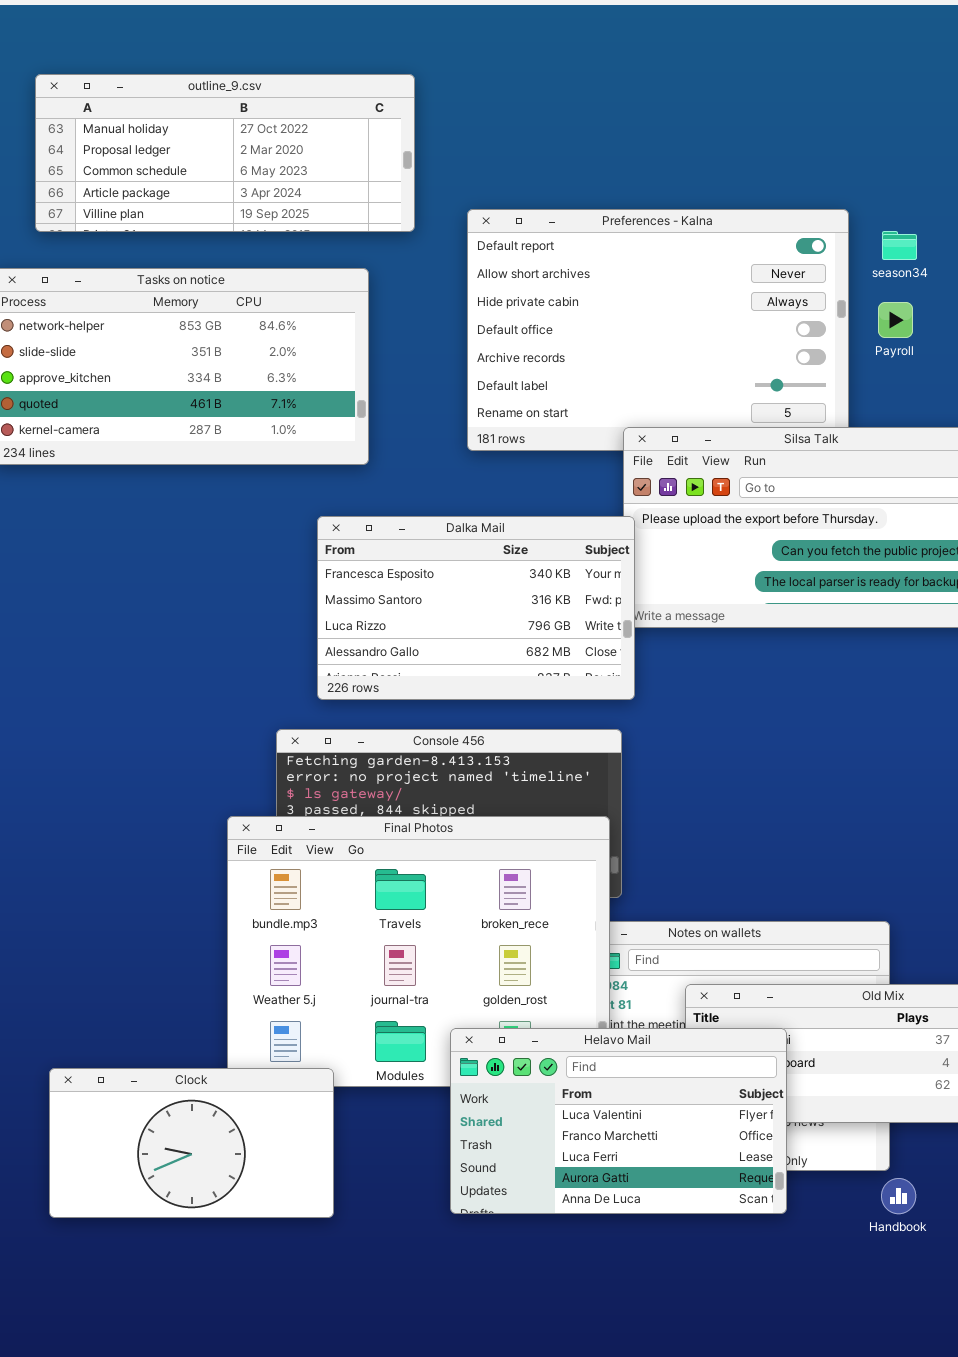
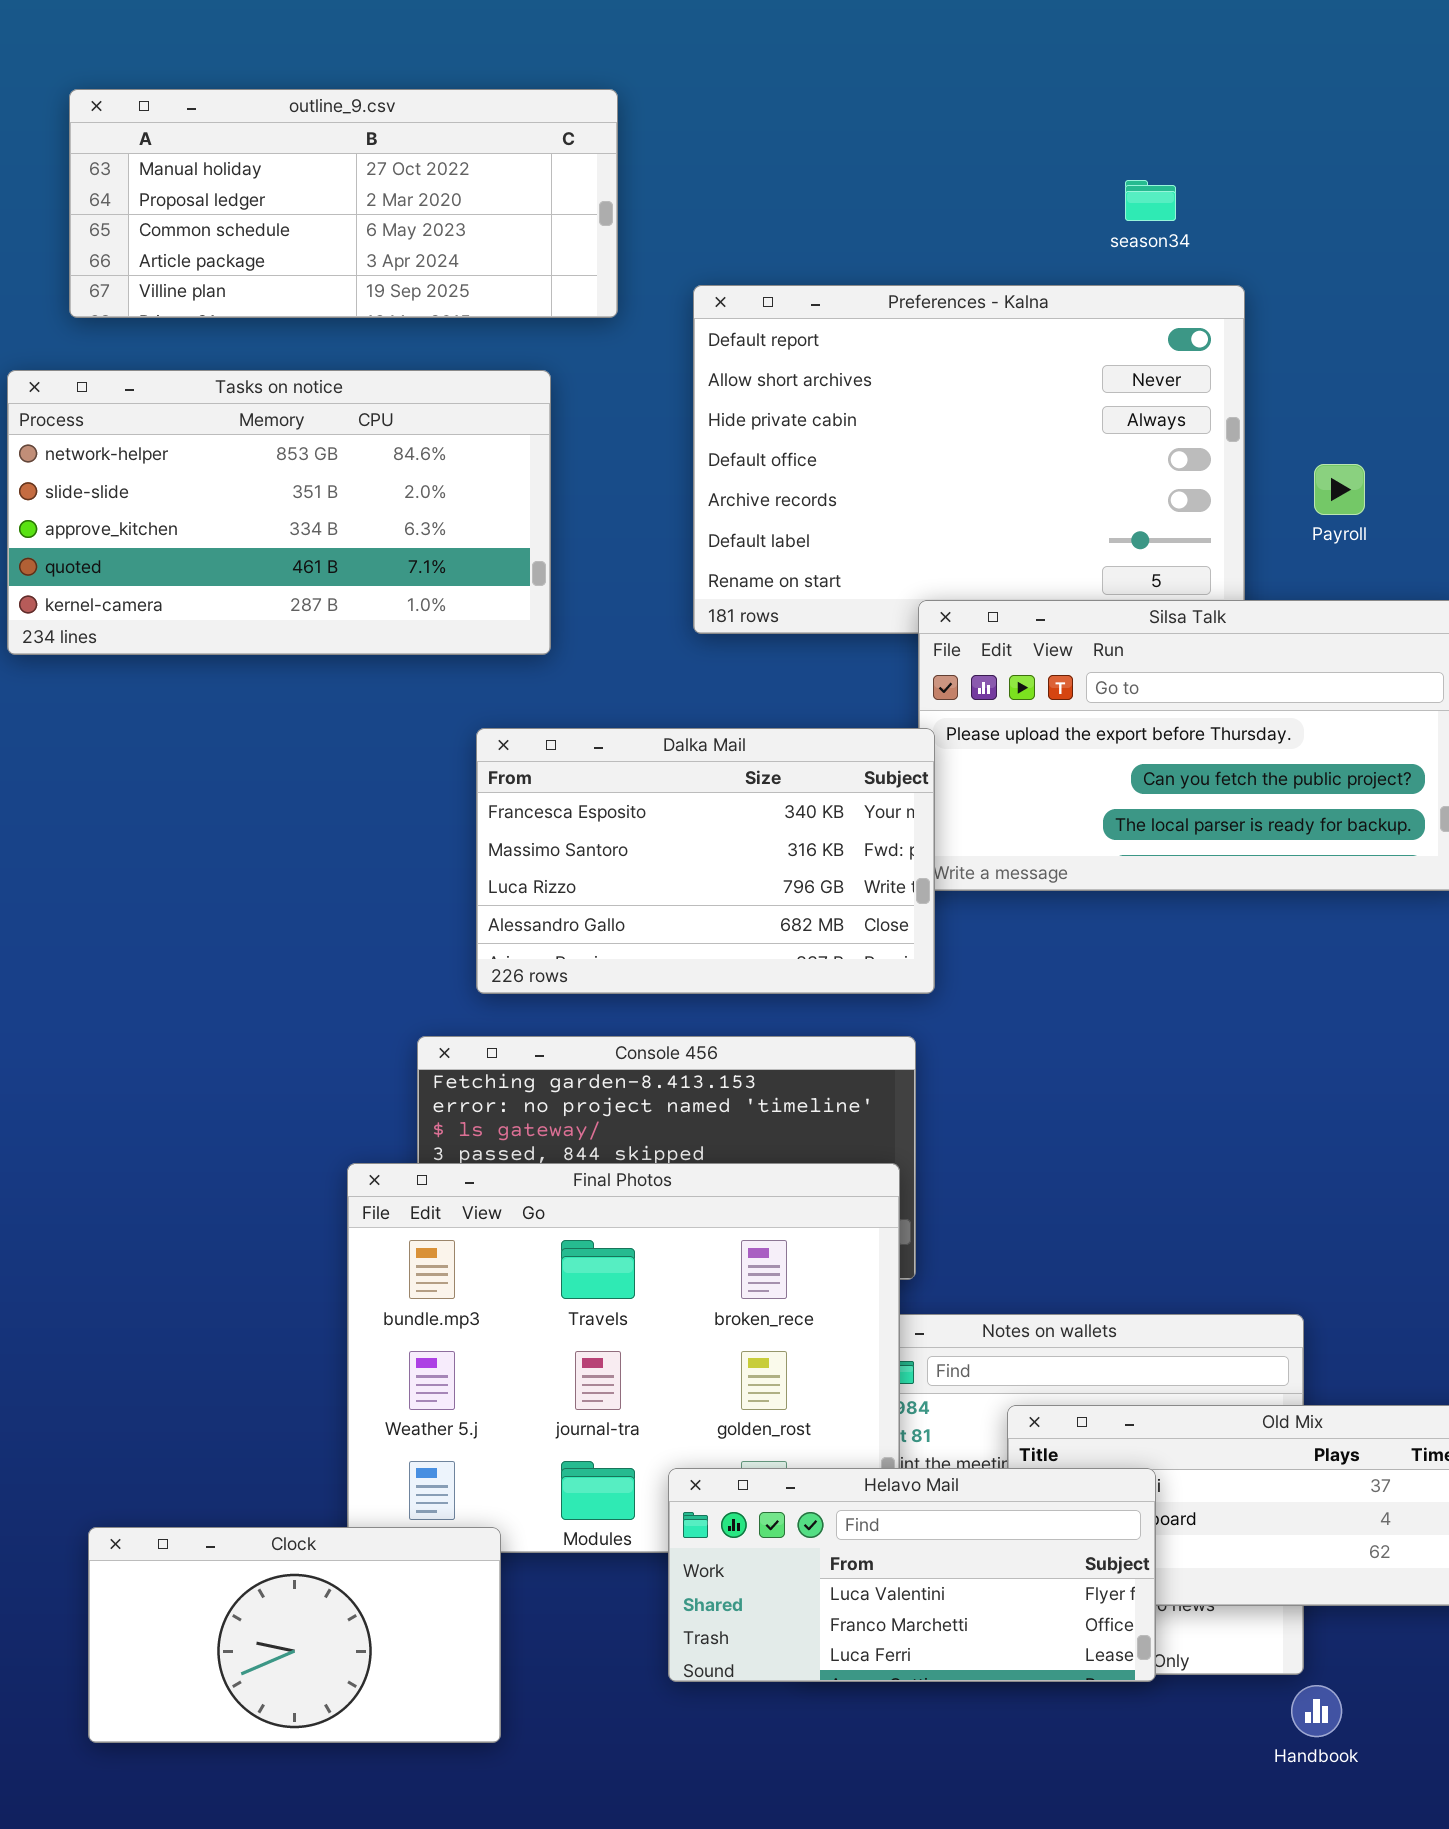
season34: [882,231,917,260] -> [1125,180,1176,221], moved
Payroll: [878,302,913,338] -> [1314,464,1365,515], moved
Helavo Mail: [450,1028,787,1214] -> [668,1468,1156,1682], resized

